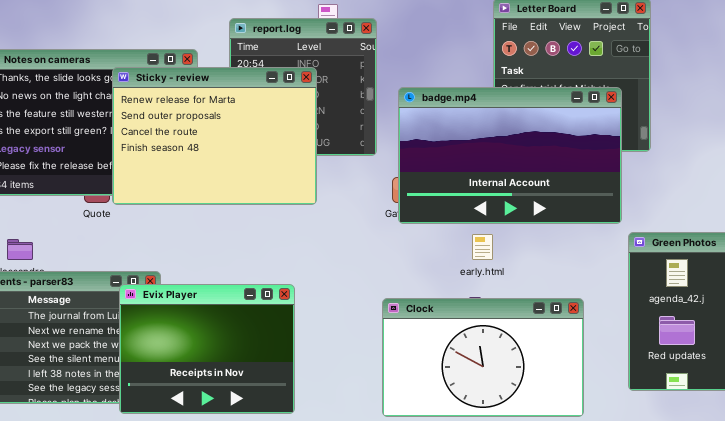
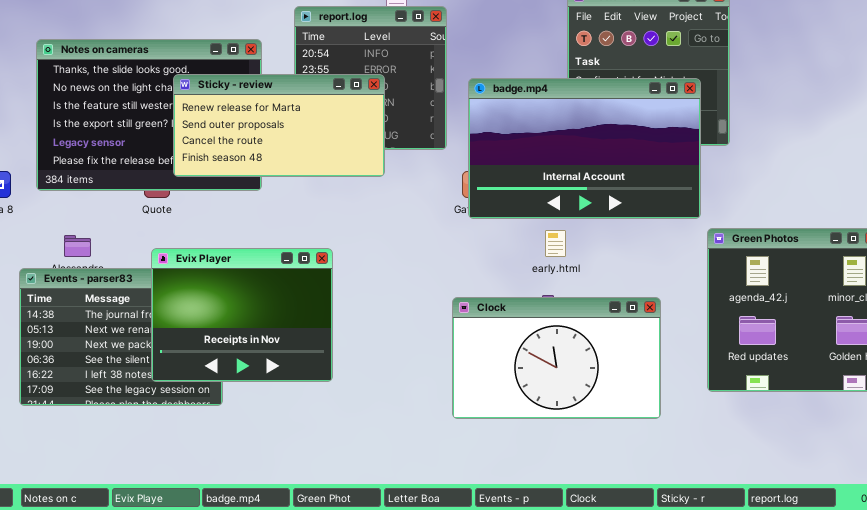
Sticky - review: [112,67,317,205] -> [173,74,385,177], moved, resized
Evix Player: [119,284,295,414] -> [151,248,333,382], moved

